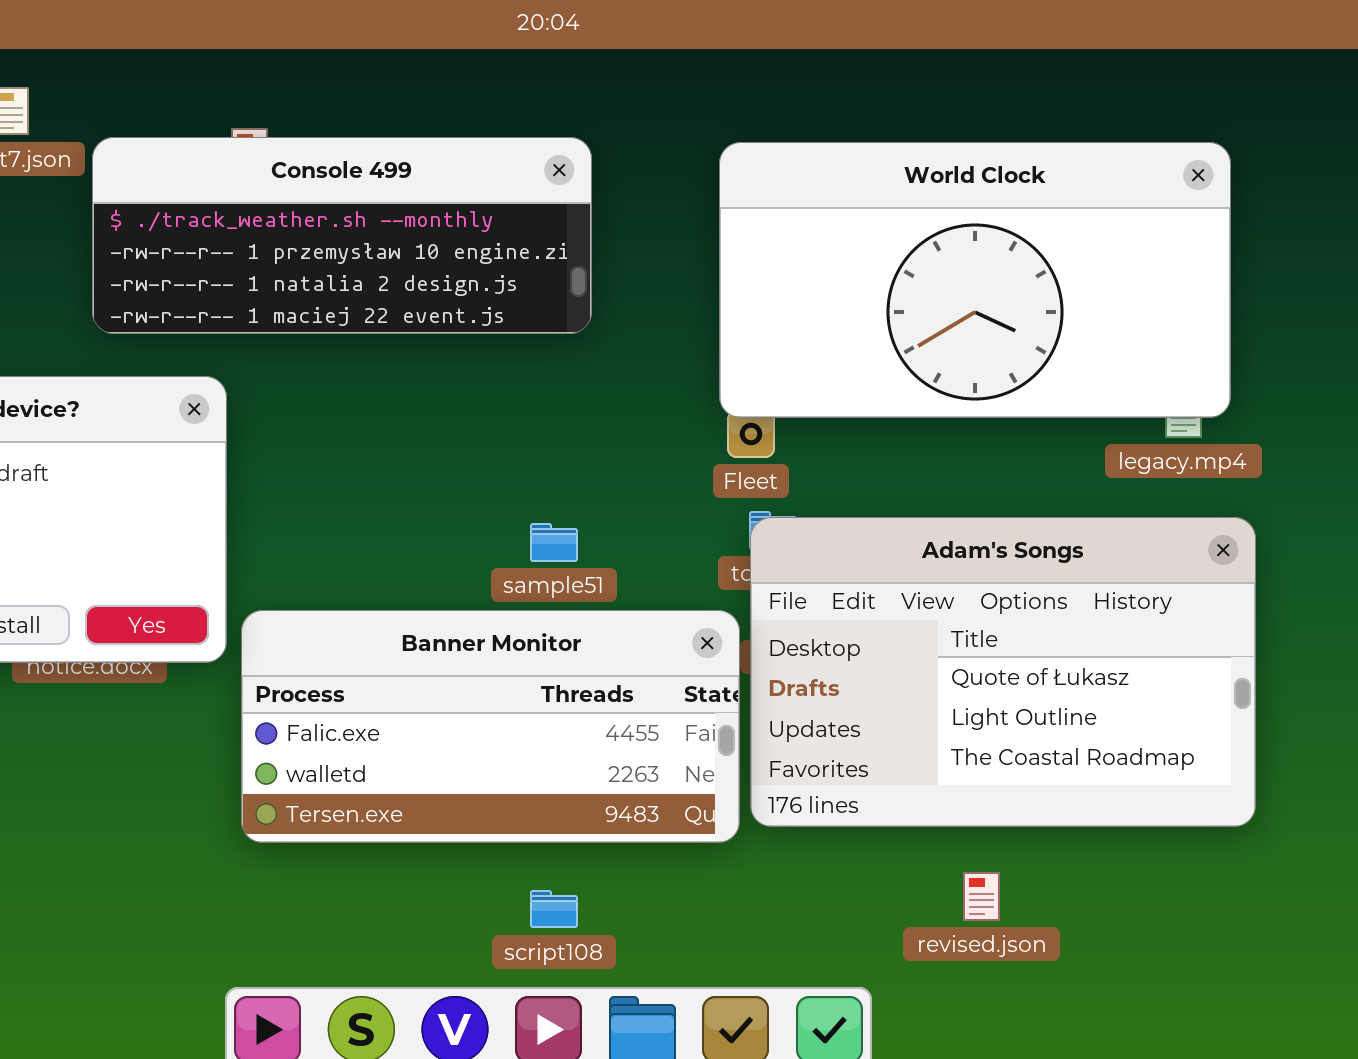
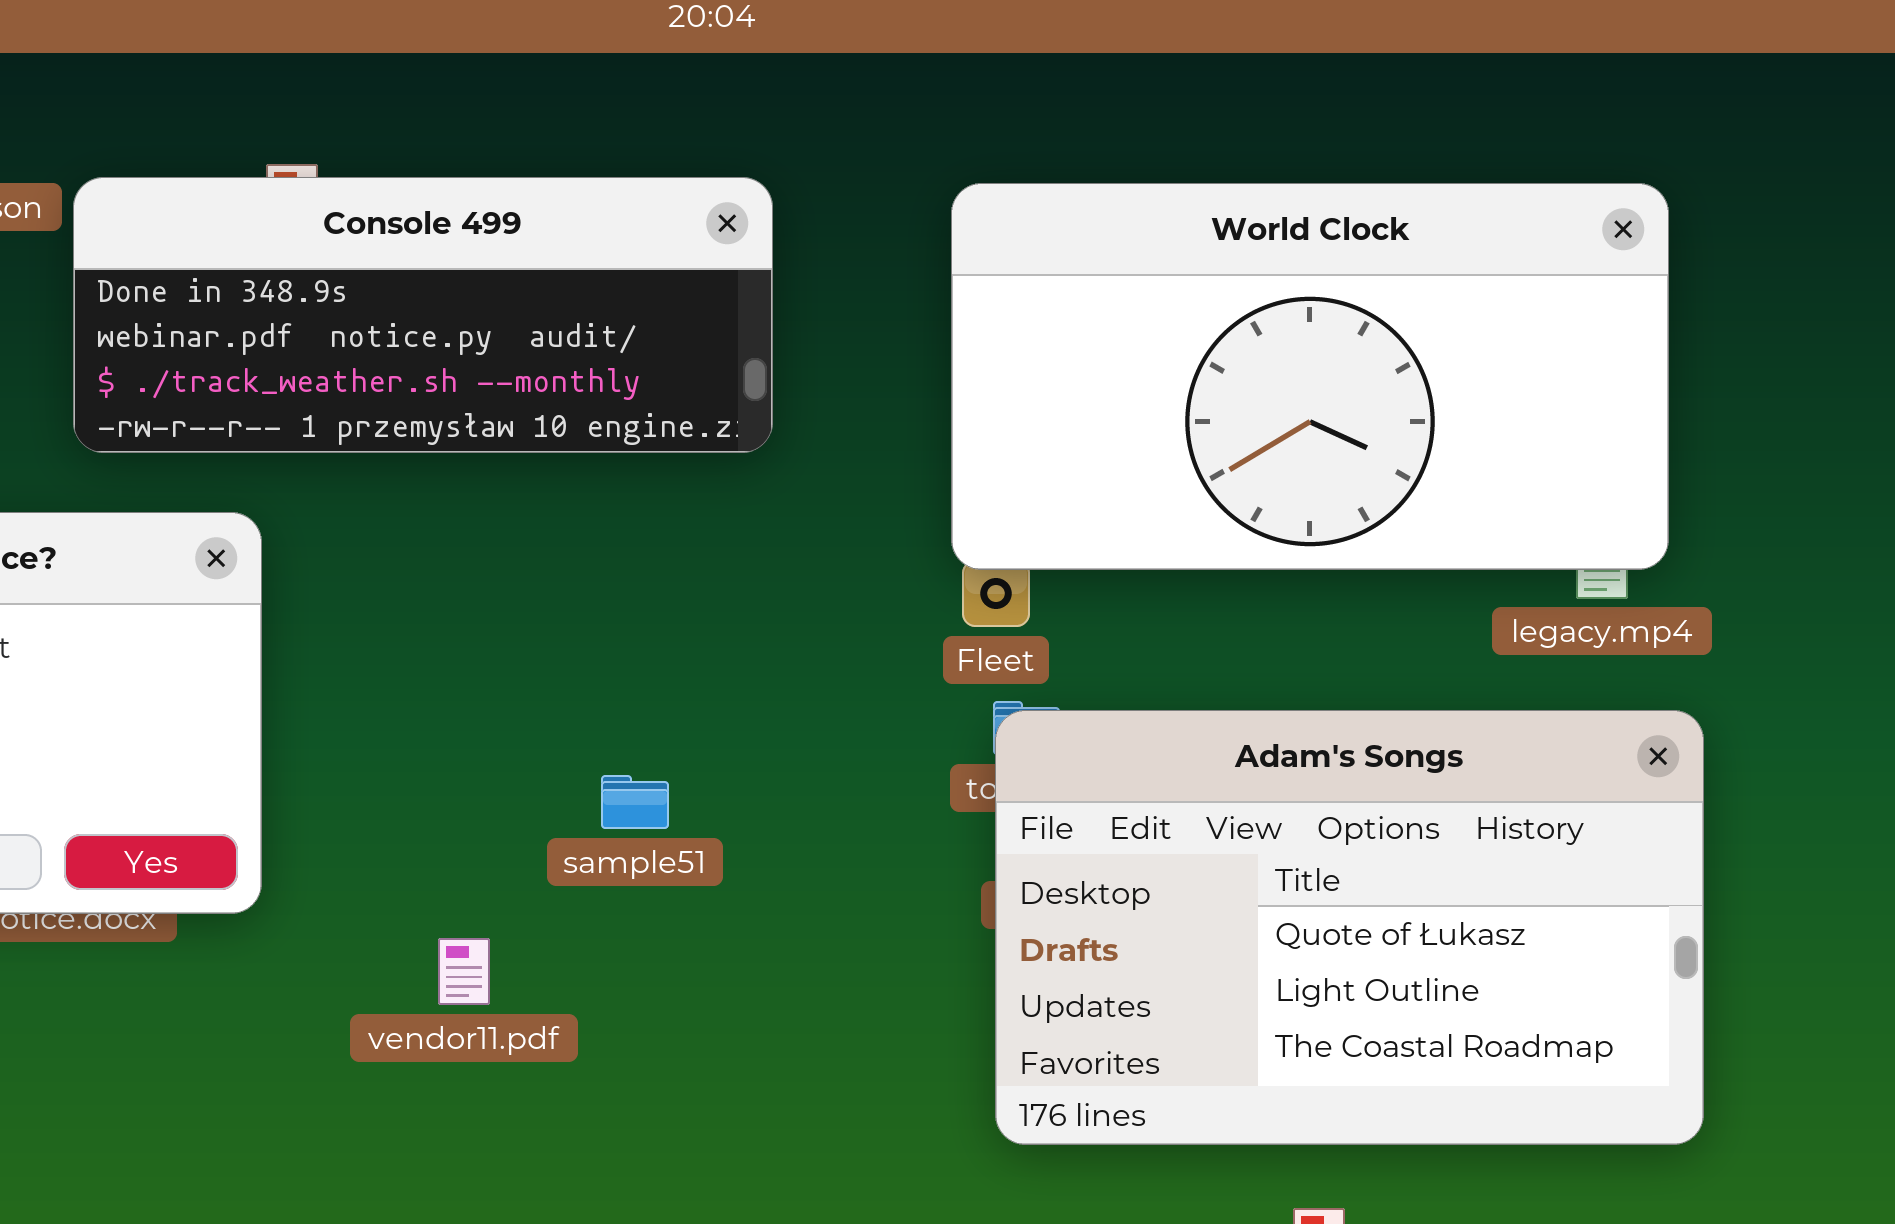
Console 499: [92,137,592,334] -> [73,177,773,453], scrolled up 2 rows
sample51: [530,523,578,562] -> [601,775,669,829], moved
Banner Monitor: [241,610,740,843] -> none, closed

